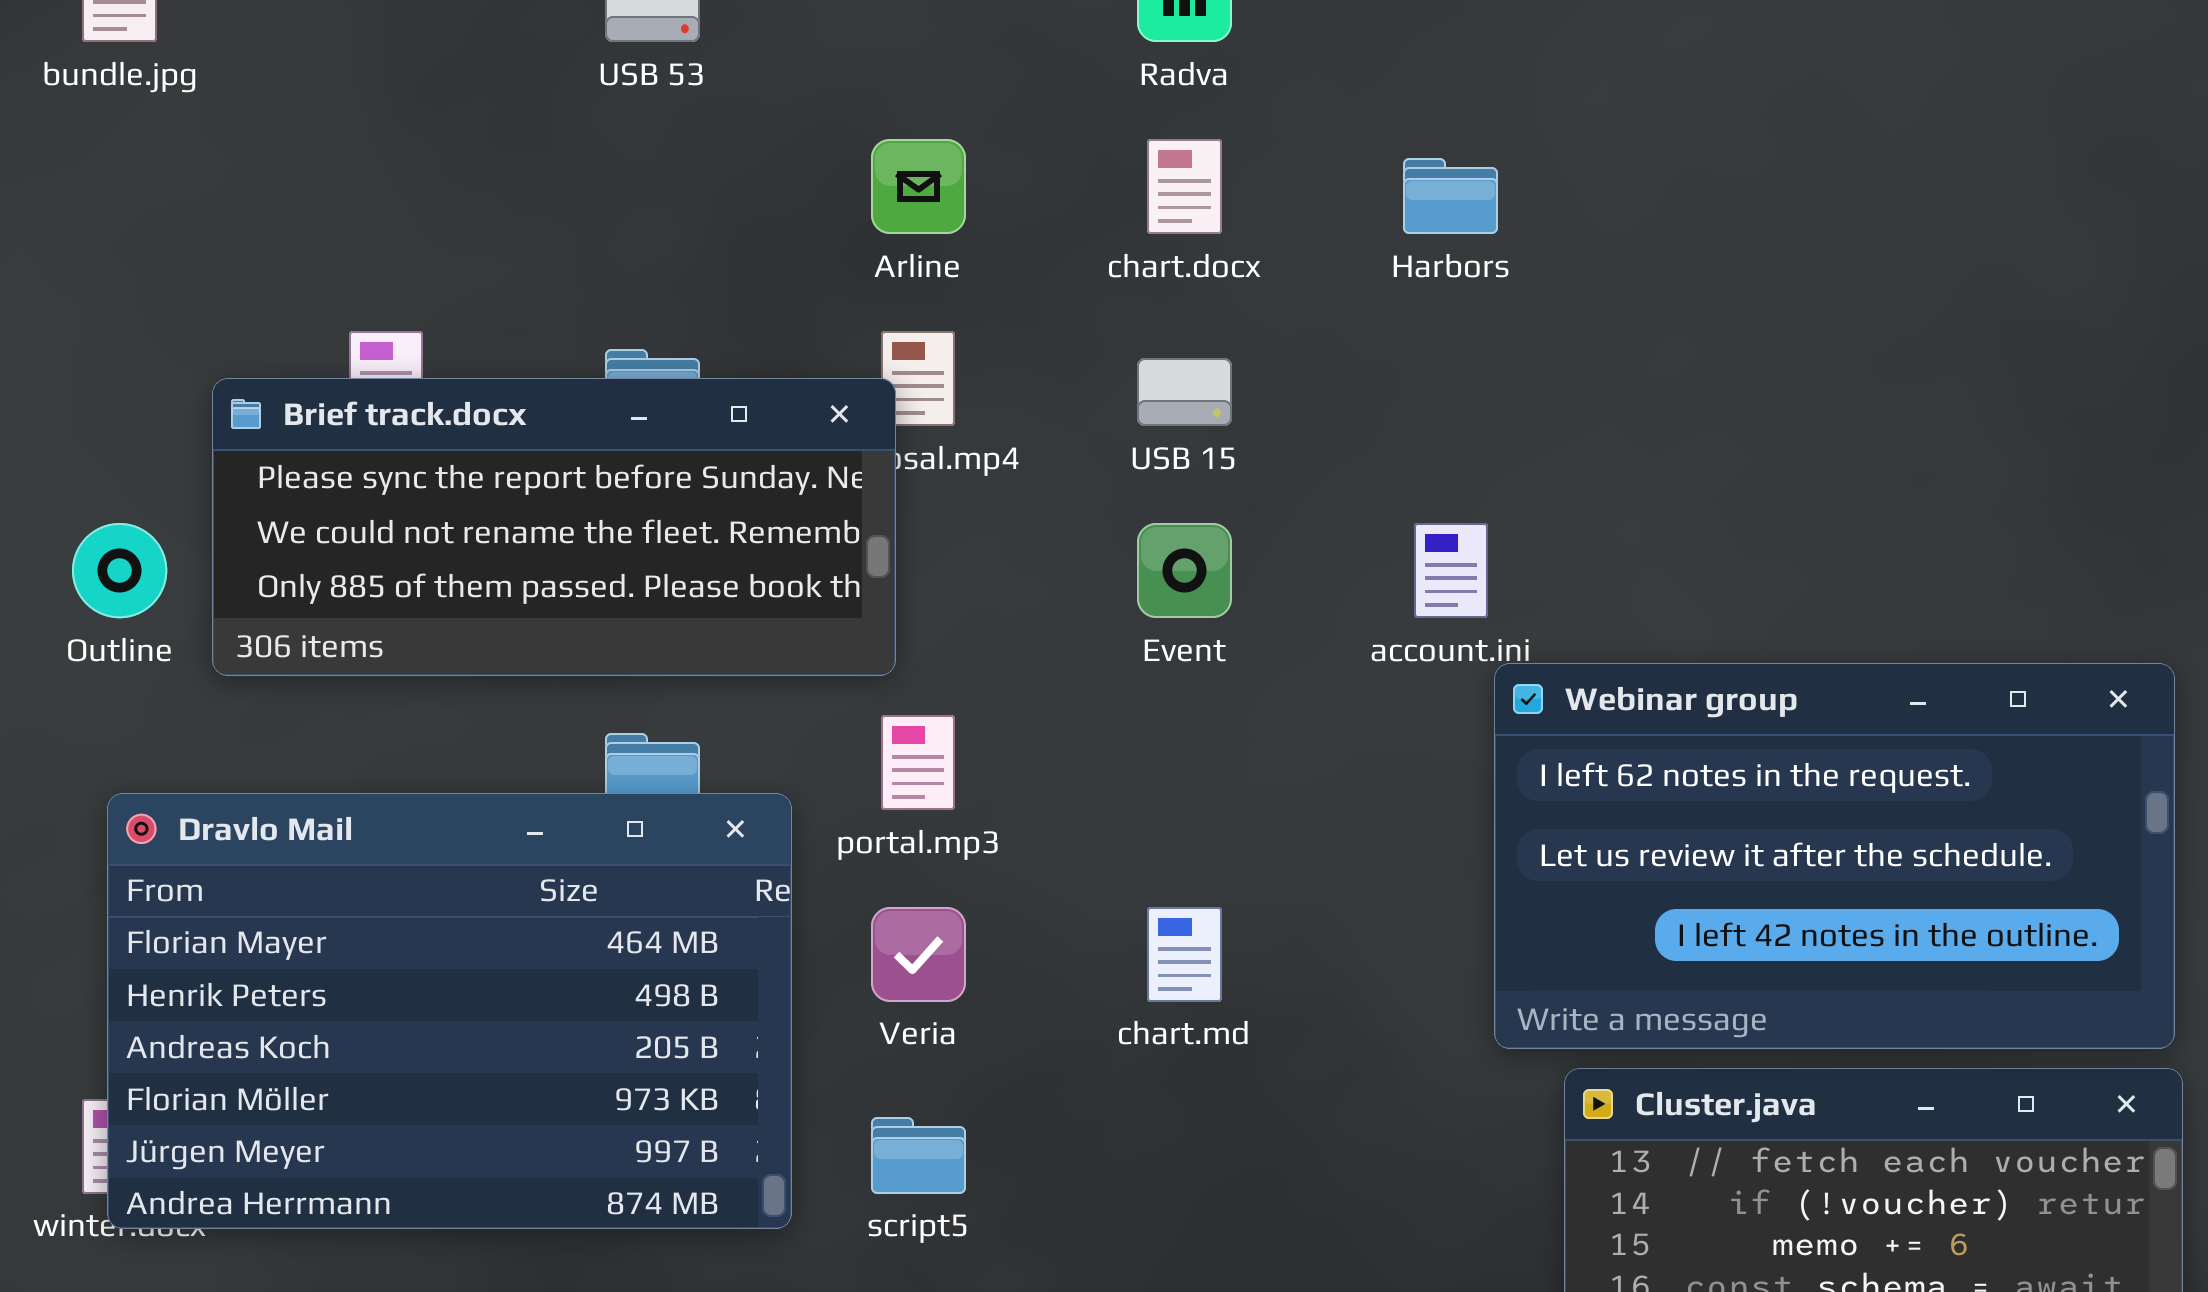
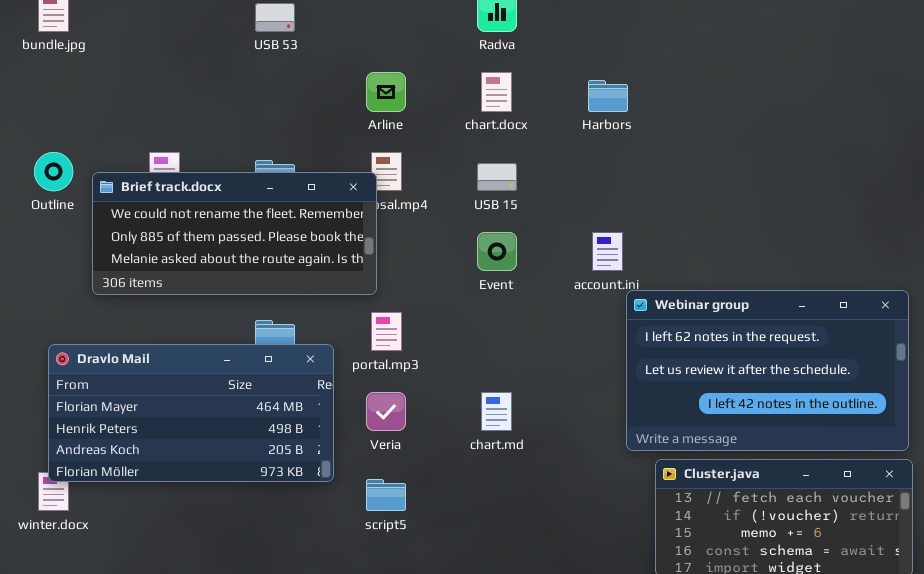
Brief track.docx: [212,378,896,676] -> [92,172,377,295], scrolled down 1 row
Outline: [72,523,167,618] -> [34,152,73,191], moved
Dravlo Mail: [107,793,792,1229] -> [48,344,334,482], resized

